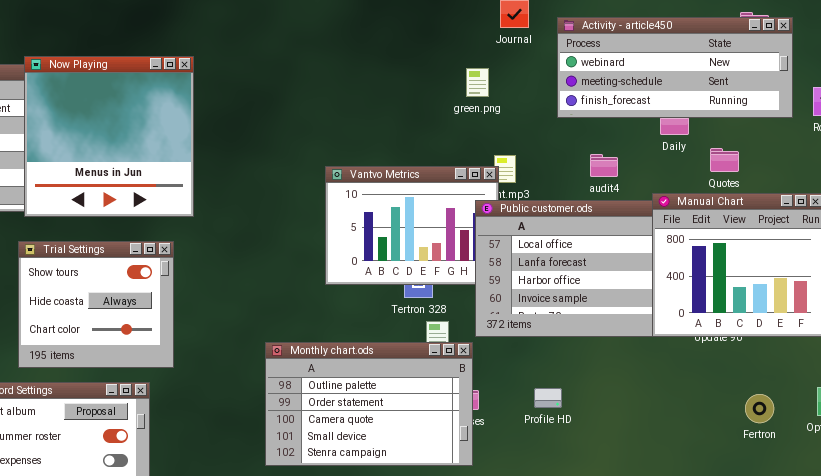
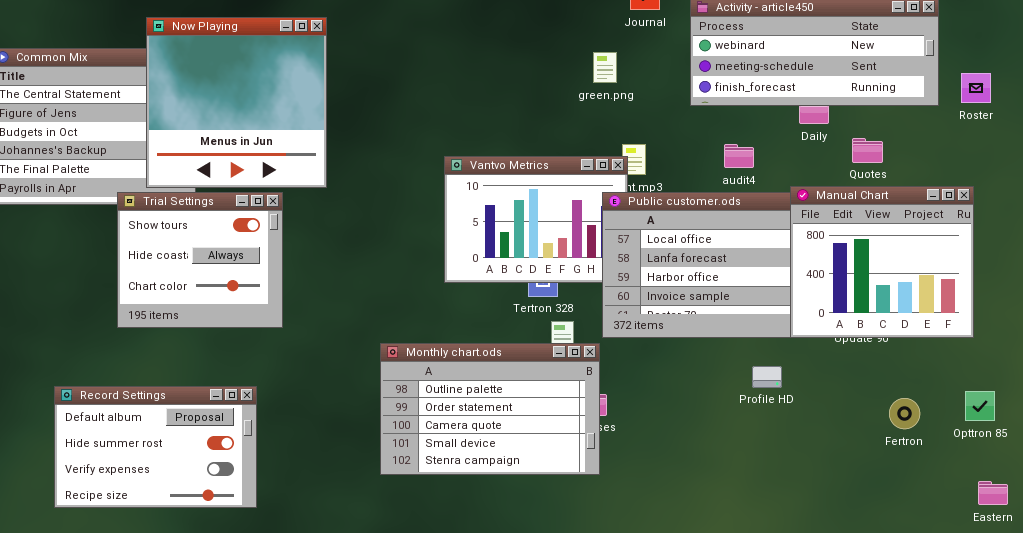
Now Playing: [24,56,194,217] -> [146,17,327,188], moved
Trial Settings: [18,241,174,368] -> [117,192,283,328], moved
Profile HD: [534,388,562,408] -> [752,366,782,388], moved

